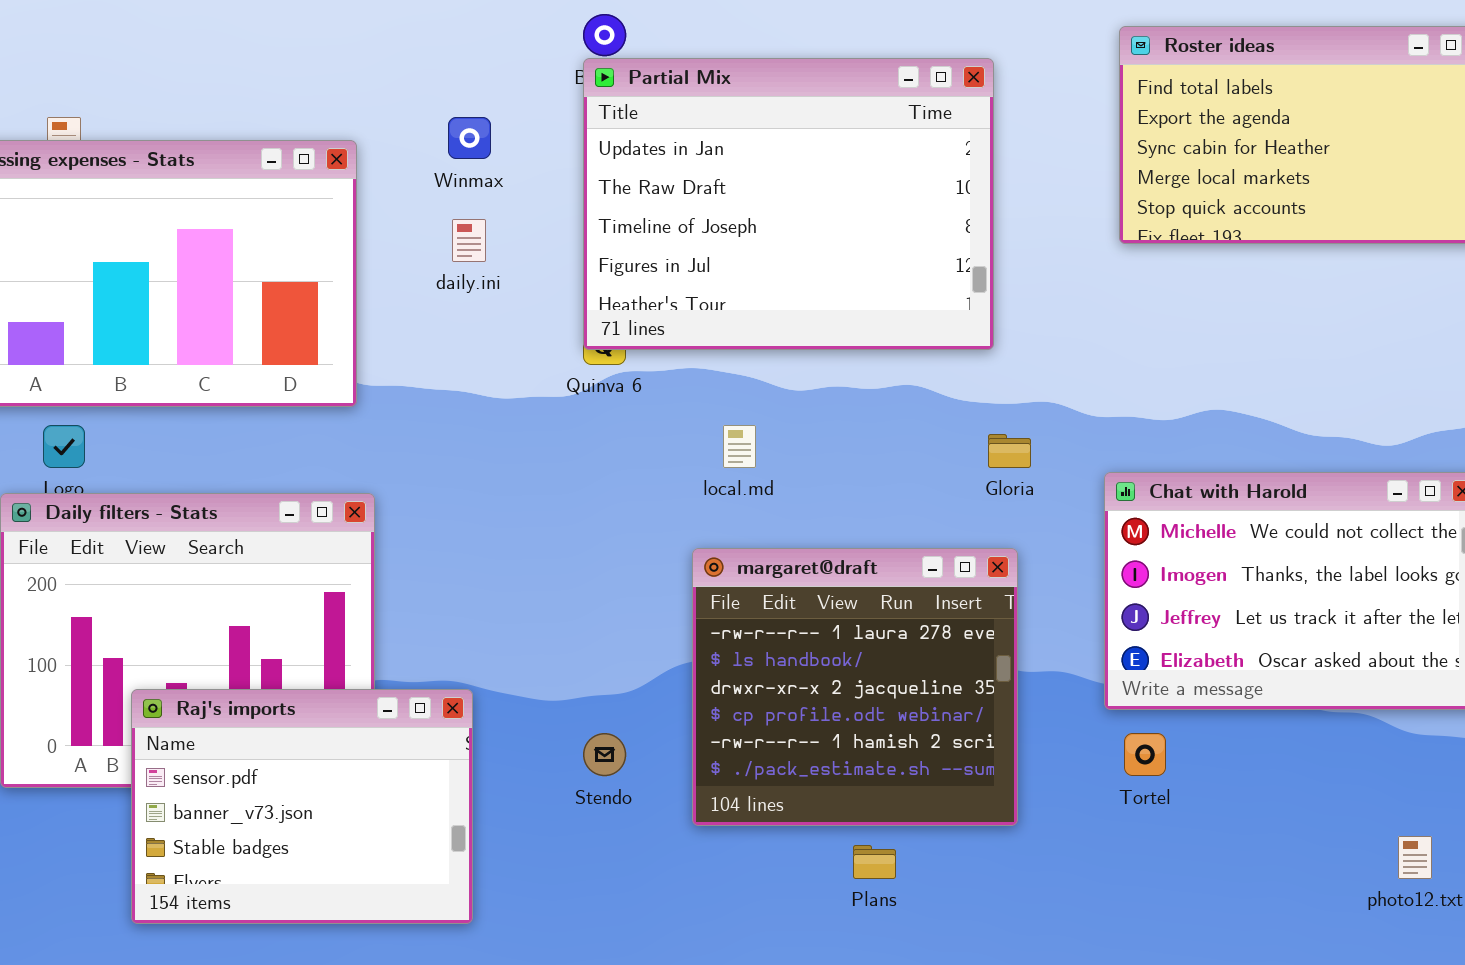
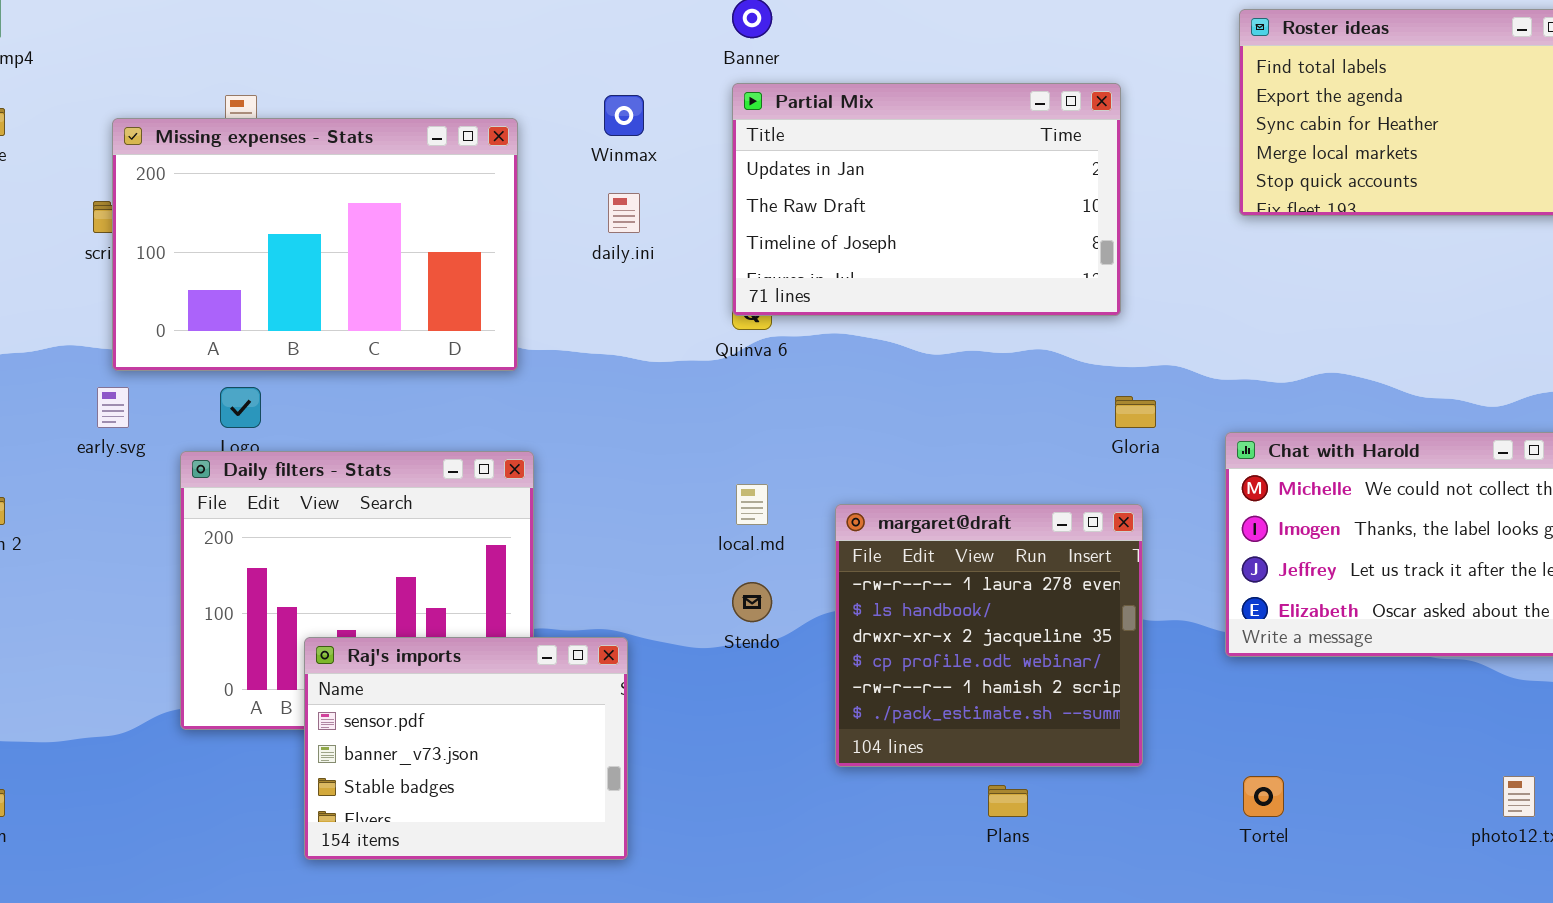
Partial Mix: [583,58,994,350] -> [732,83,1121,316], resized
local.md: [723,425,756,468] -> [736,484,768,525], moved
Stendo: [583,733,626,776] -> [732,582,772,622], moved
Tortel: [1124,733,1166,776] -> [1243,776,1284,817], moved

